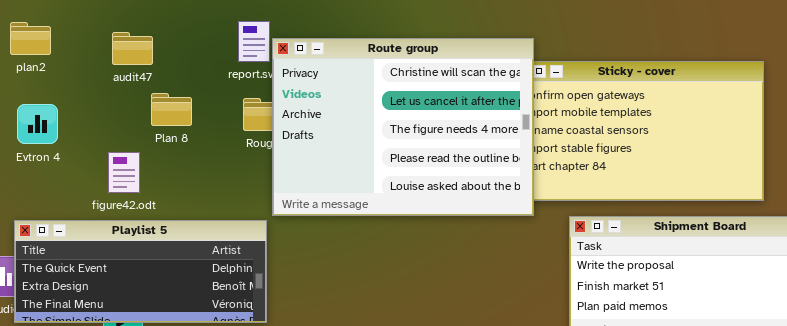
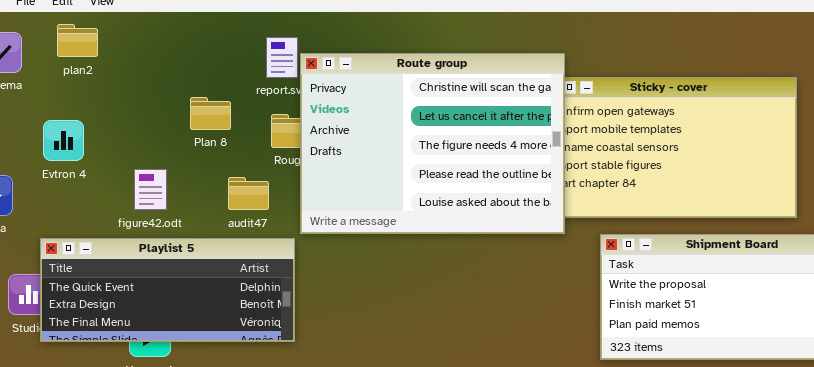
plan2: [10,22,51,55] -> [57,24,98,57], moved
audit47: [112,32,153,65] -> [228,177,269,210], moved
Plan 8: [151,93,192,126] -> [190,97,231,130], moved

